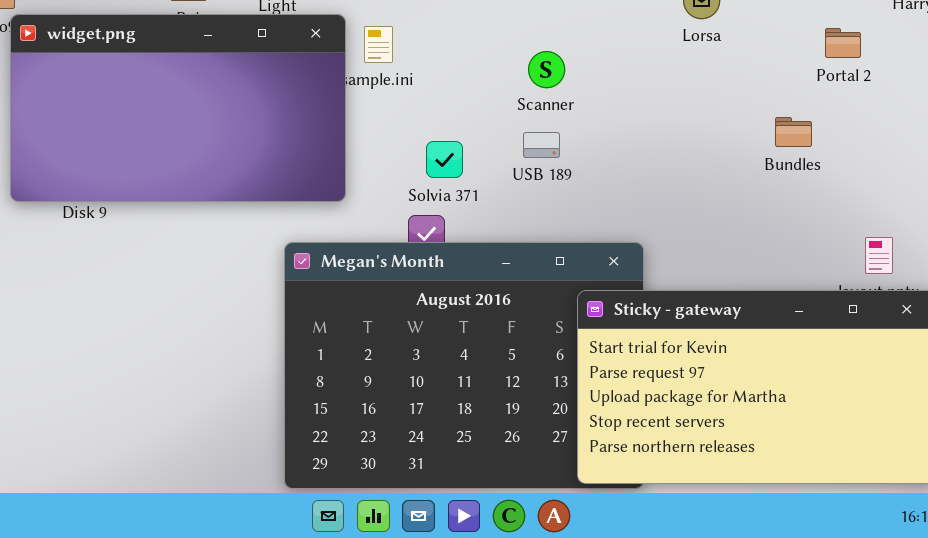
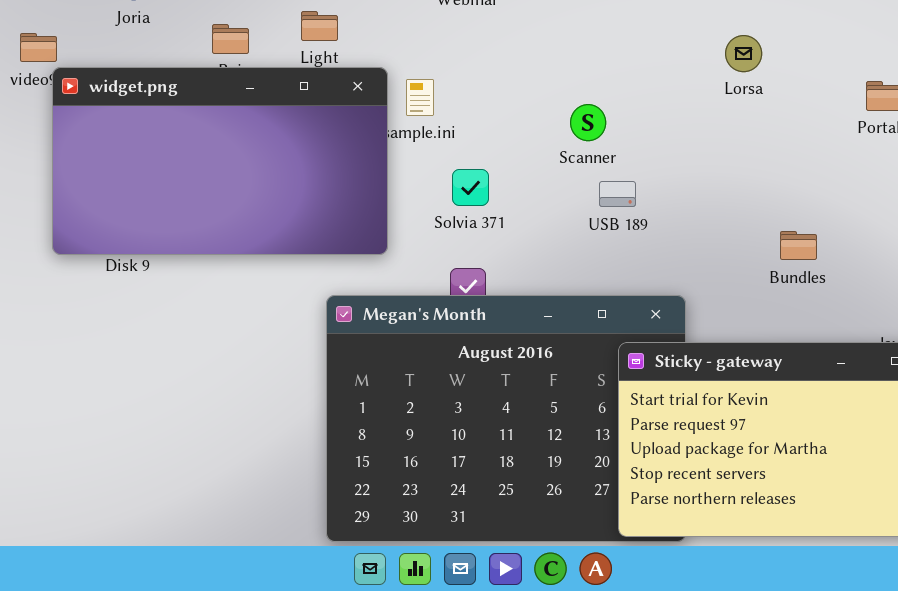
Bundles: [775,117,812,147] -> [780,231,817,260], moved
USB 189: [523,132,560,158] -> [599,181,636,207], moved
Solvia 371: [426,141,463,178] -> [452,169,489,206], moved

